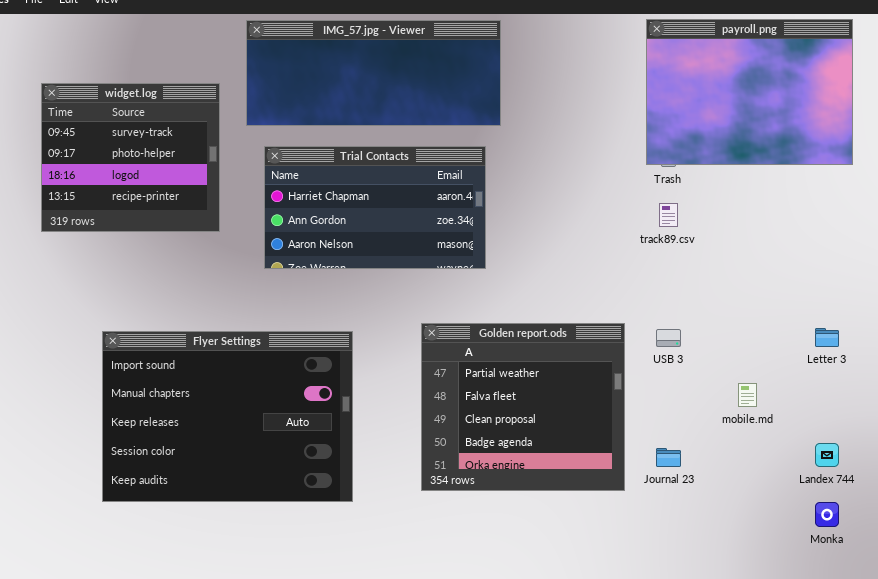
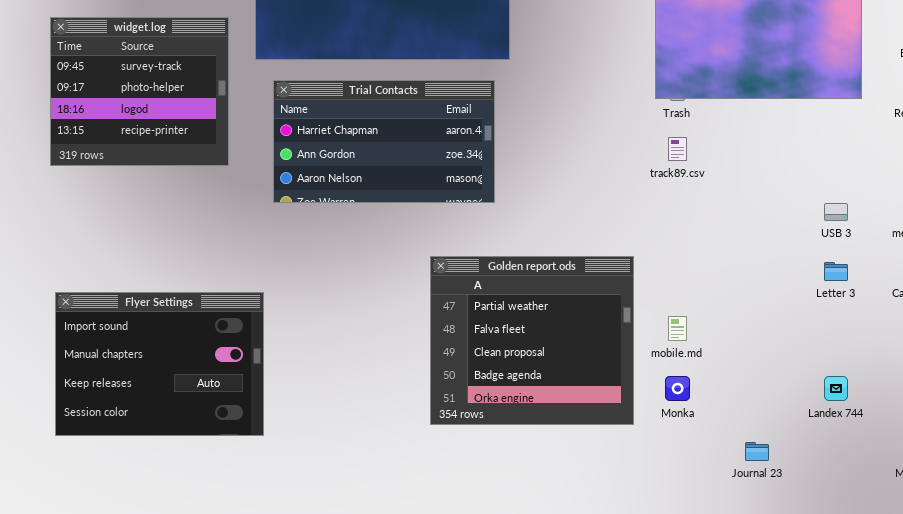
USB 3: [656,329,681,347] -> [824,203,848,221], moved
Flyer Settings: [102,331,353,502] -> [55,292,264,436], moved, resized
mobile.md: [738,383,757,407] -> [668,316,687,341], moved
Journal 23: [656,448,681,467] -> [745,442,769,461], moved
Monka: [815,502,839,527] -> [665,376,690,401], moved

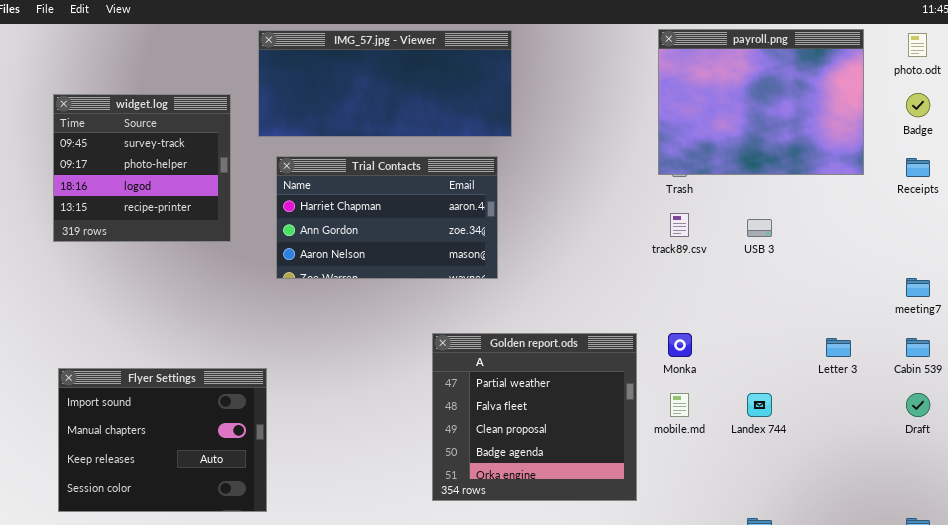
USB 3: [824,203,848,221] -> [747,219,772,237], moved
Monka: [665,376,690,401] -> [668,333,692,357], moved
Landex 744: [824,376,848,401] -> [747,393,772,417], moved

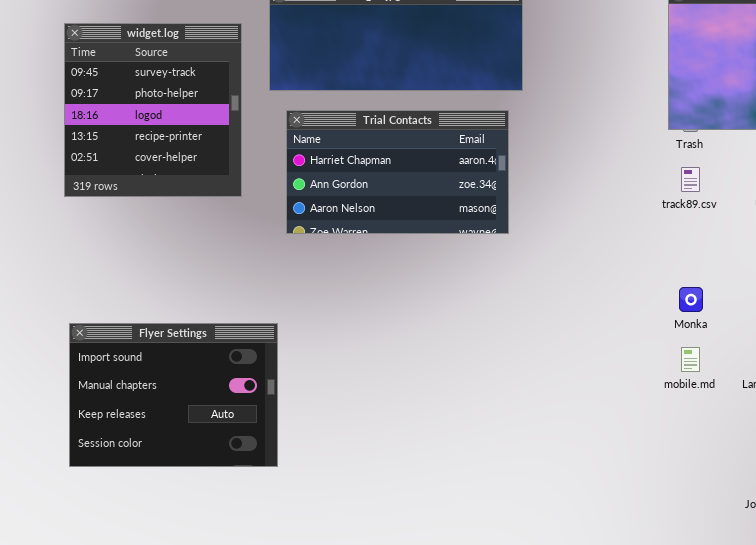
widget.log: [53,94,231,242] -> [64,23,242,197], resized
Golden report.ods: [432,333,637,501] -> none, closed

